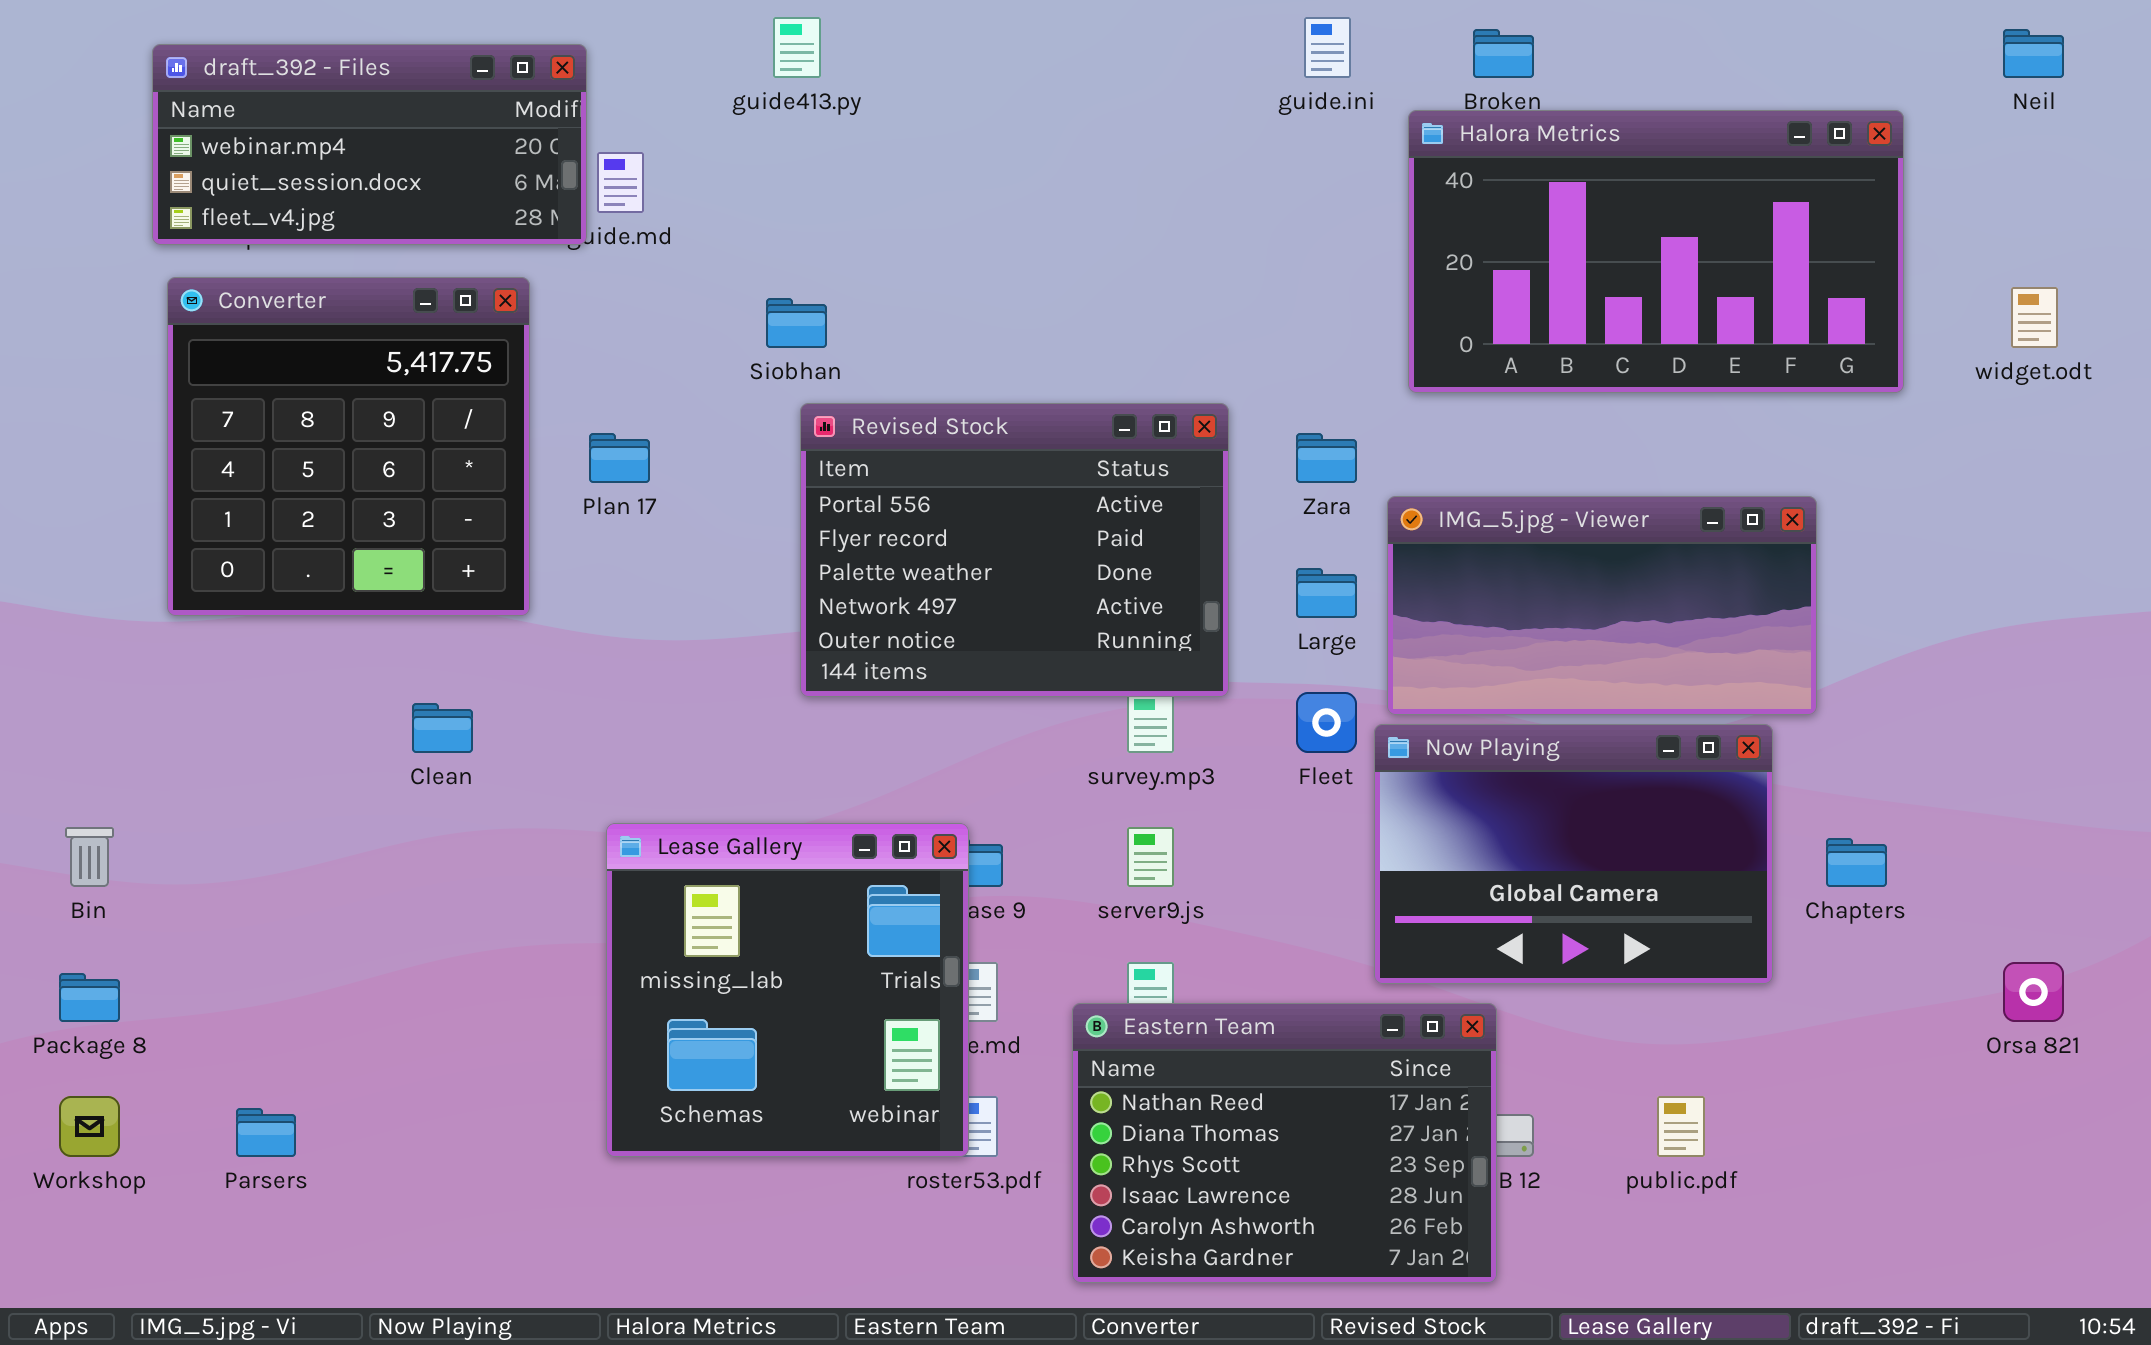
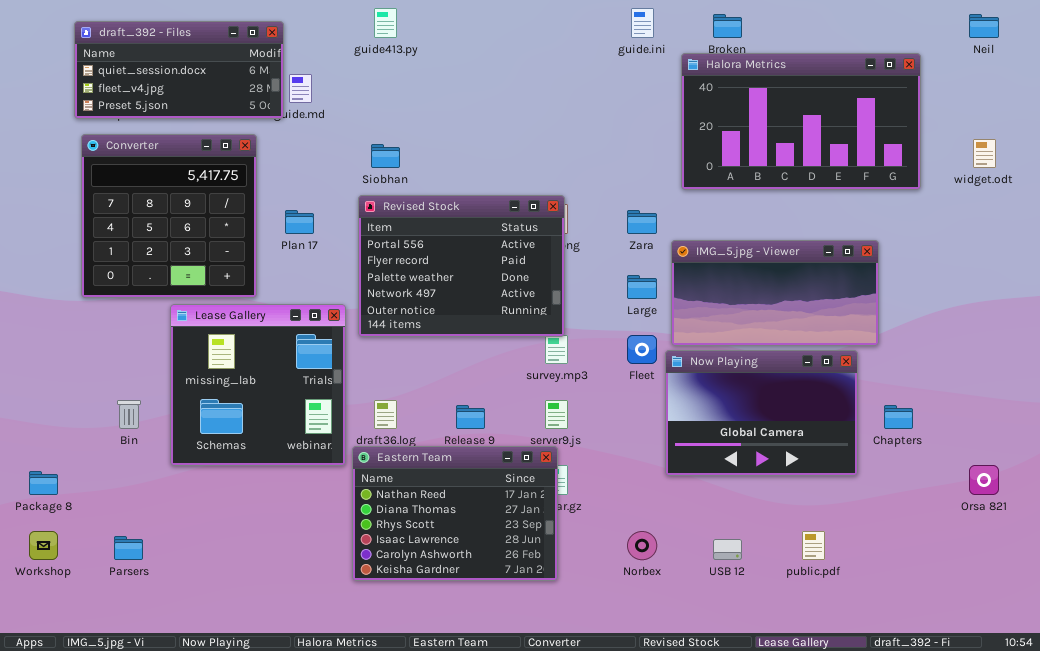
draft_392 - Files: [152,44,587,245] -> [74,21,284,119], scrolled down 1 row
Revised Stock: [800,403,1229,697] -> [358,195,565,337], moved
Lease Gallery: [606,823,969,1157] -> [170,304,346,466], moved
Bin: [65,827,114,887] -> [117,400,141,429], moved
Eastern Team: [1072,1003,1497,1283] -> [352,446,558,581], moved

